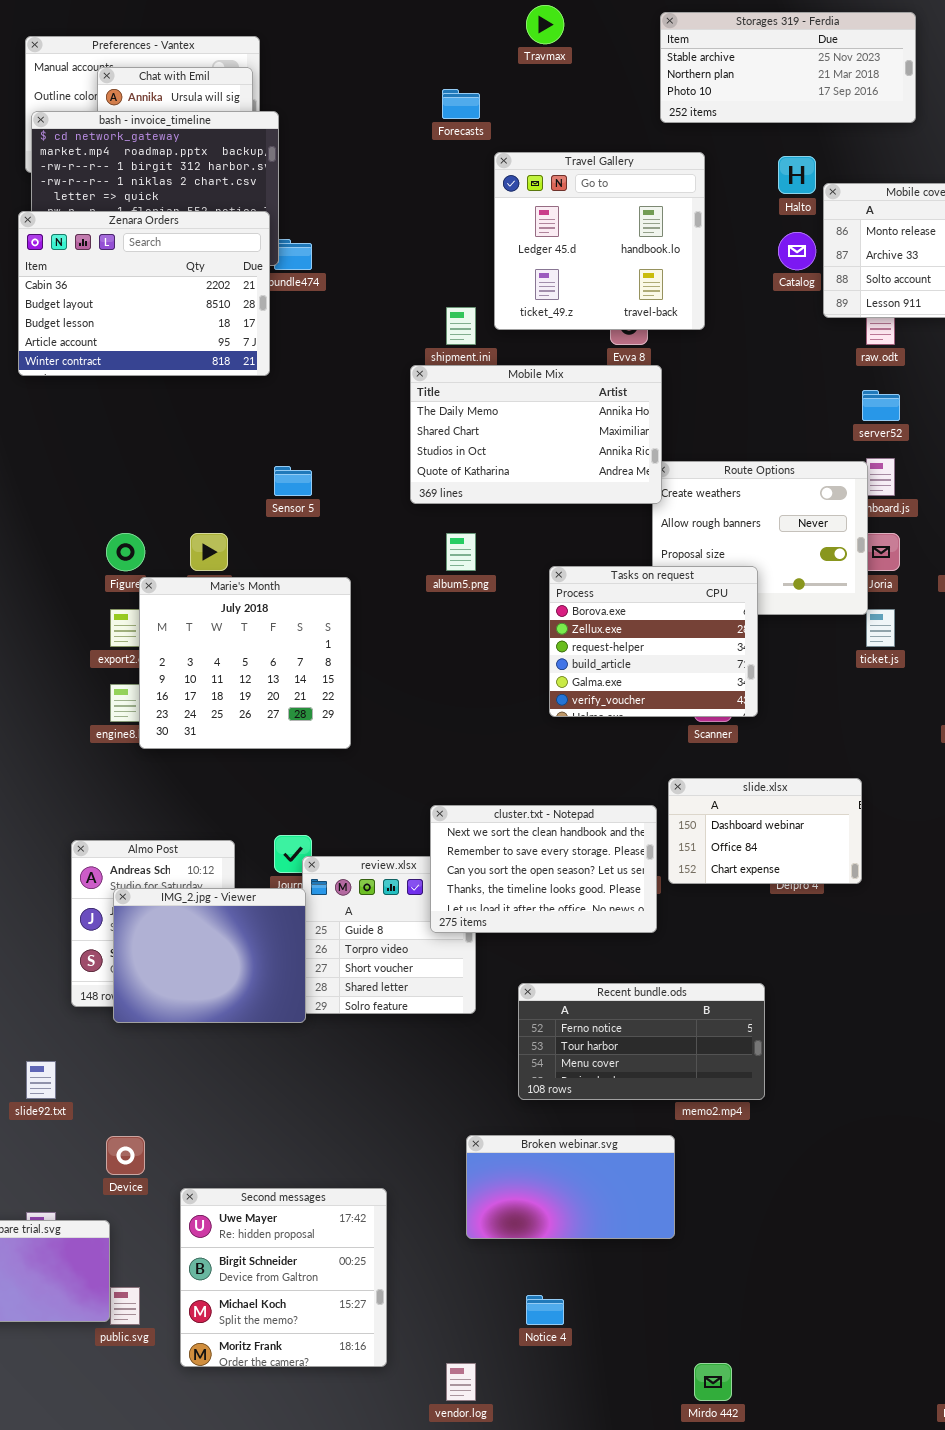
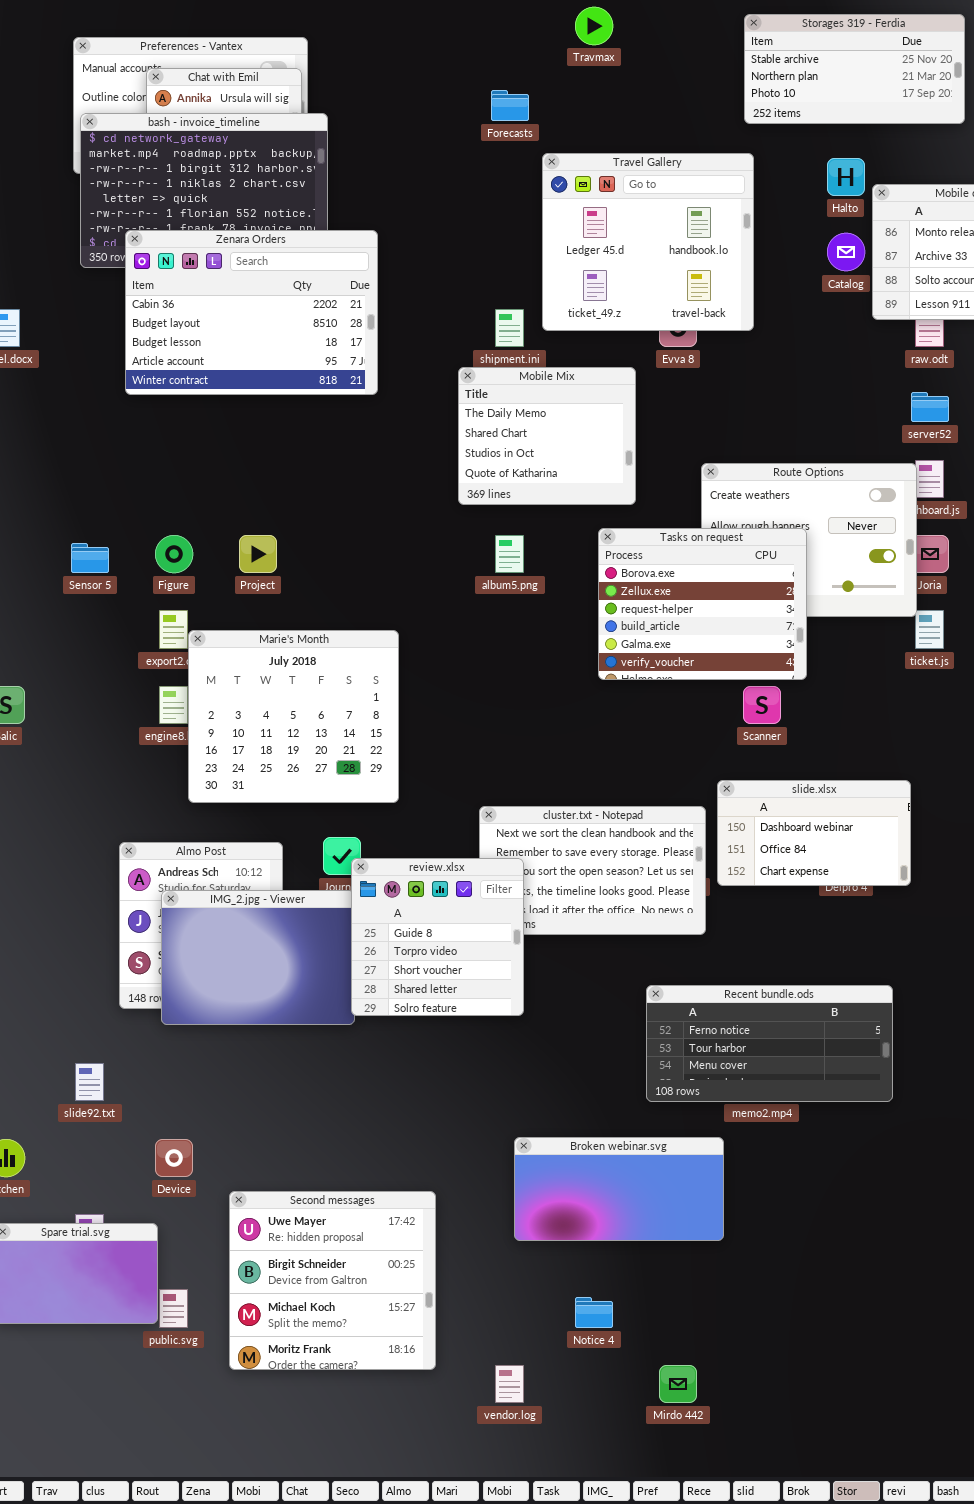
Storages 319 - Ferdia: [660,12,916,123] -> [744,14,965,124], resized
Zenara Orders: [18,211,270,376] -> [125,230,378,395], moved
Mobile Mix: [410,365,662,504] -> [458,367,636,505], resized
Sensor 5: [274,466,312,496] -> [71,543,109,573], moved
Tasks on request: [549,566,758,717] -> [598,528,807,680], moved
Marie's Month: [139,577,351,749] -> [188,630,399,803], moved
review.xlsx: [302,856,476,1014] -> [351,858,524,1016], raised
Recent bundle.ods: [518,983,765,1100] -> [646,985,893,1102], moved
Mirdo 442: [694,1363,732,1401] -> [659,1365,697,1403], moved

